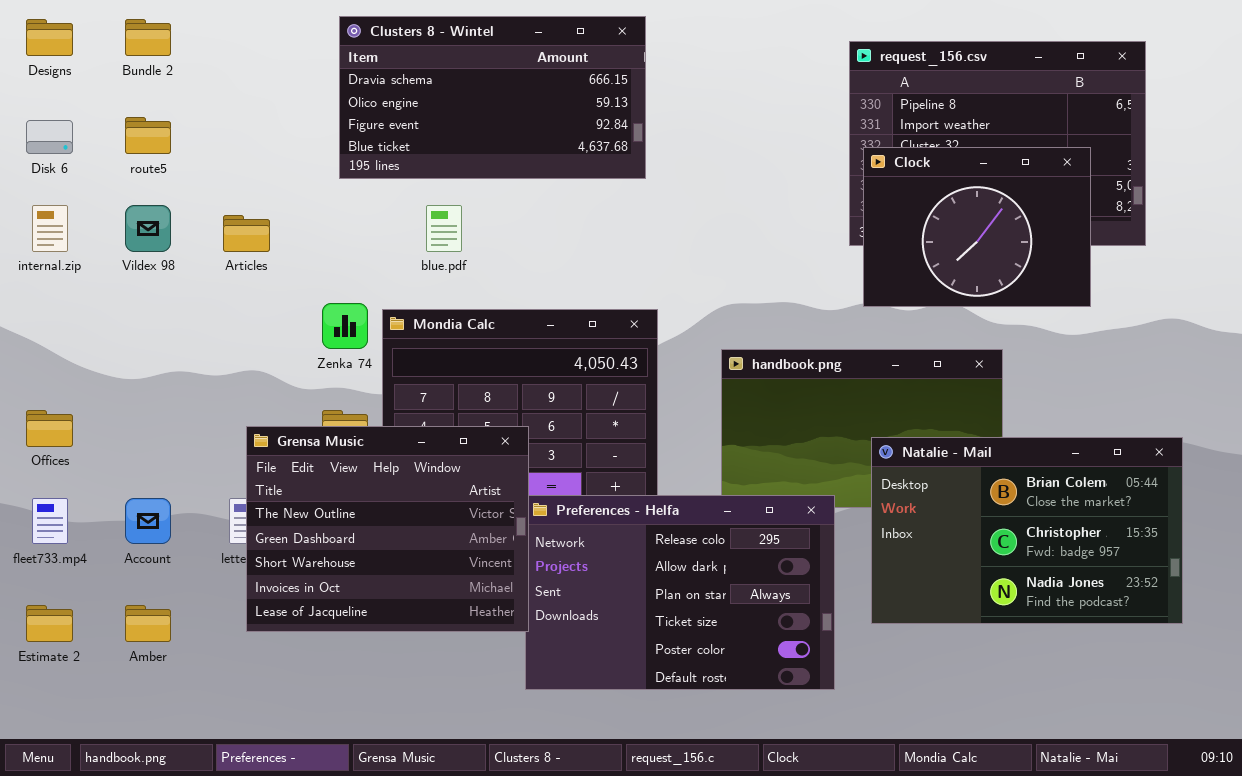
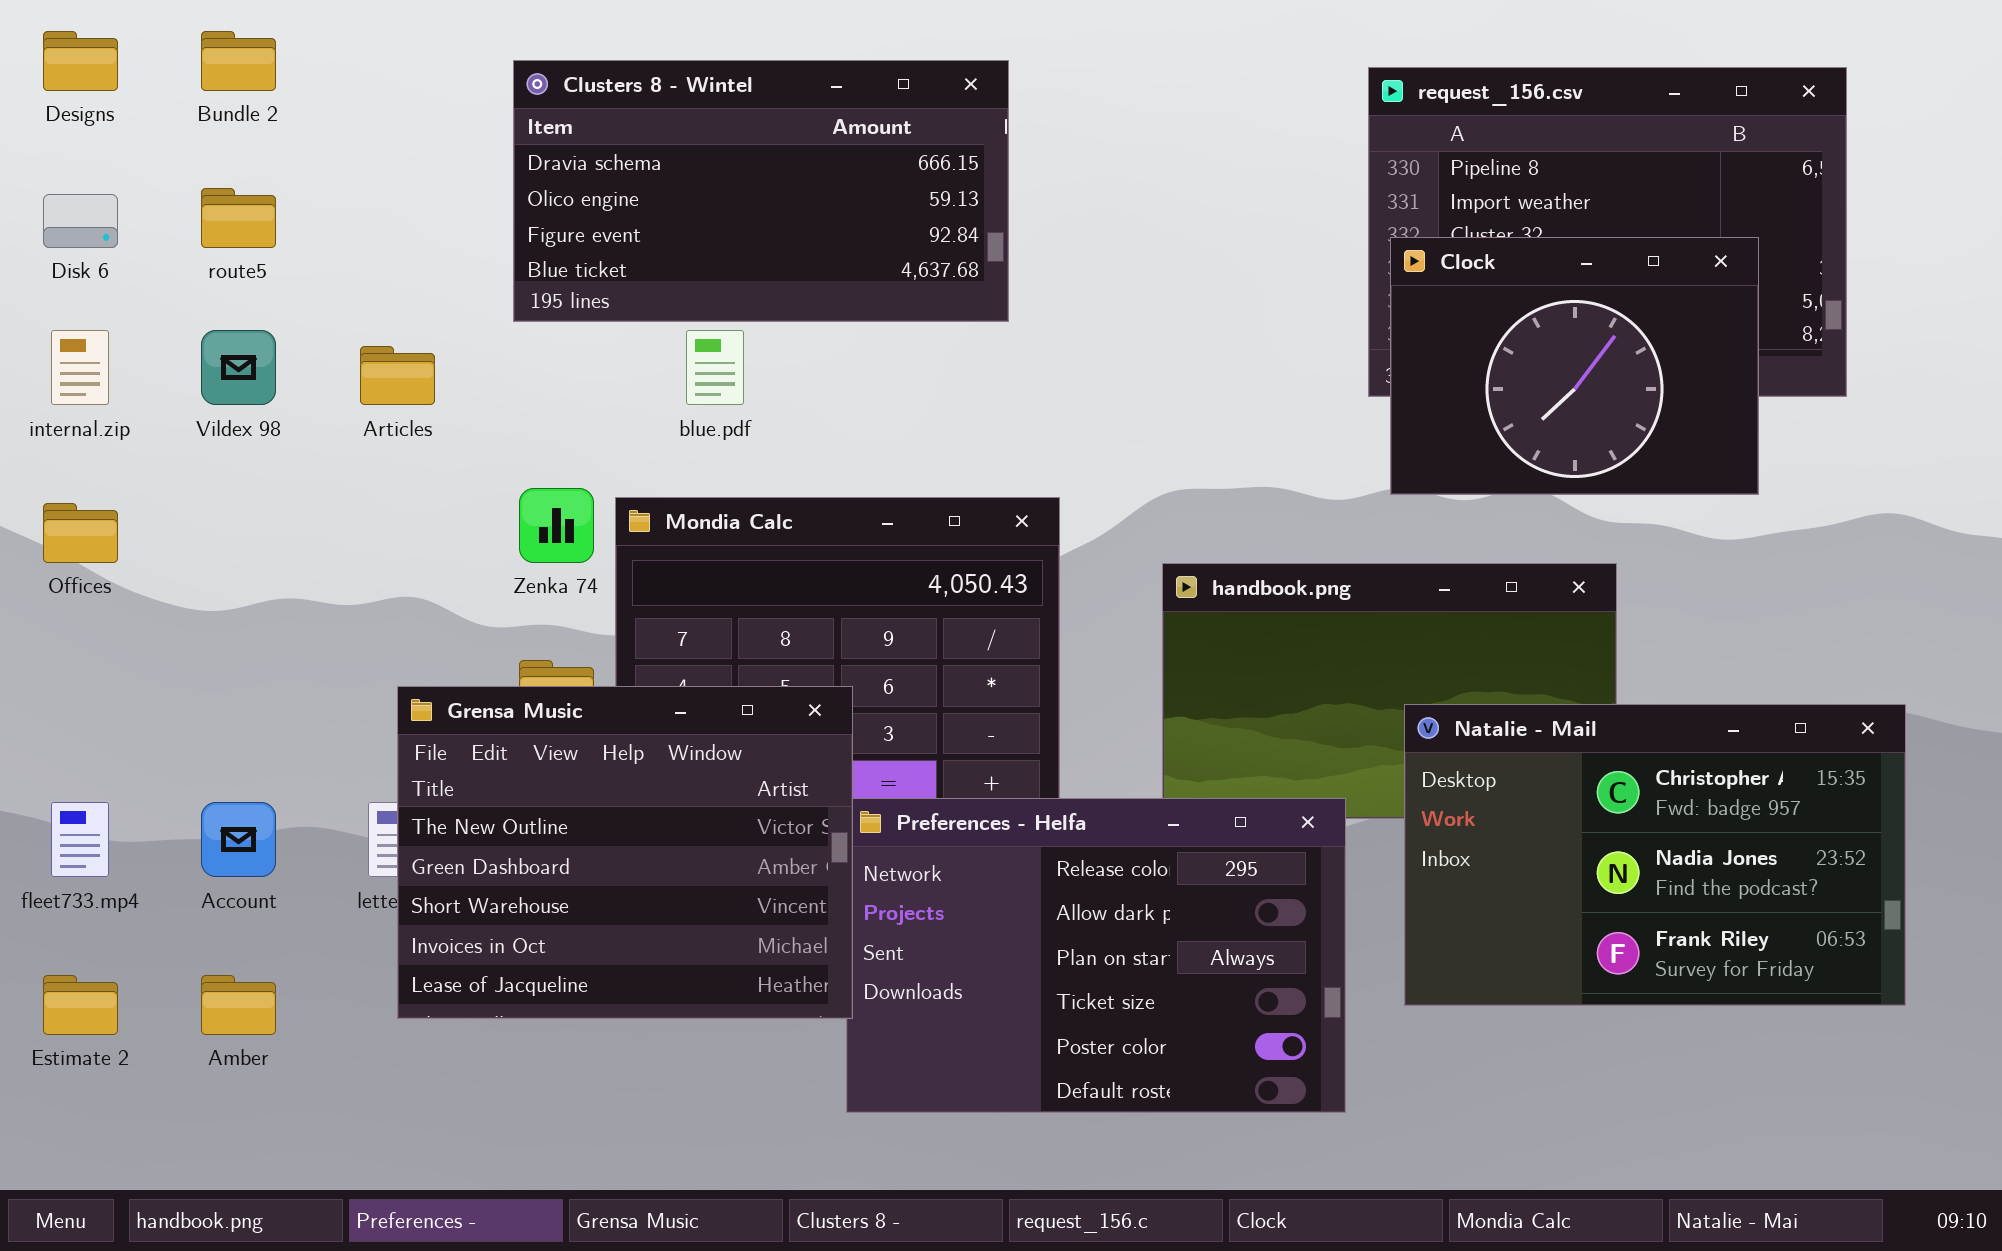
Clusters 8 - Wintel: [339,16,646,179] -> [513,60,1009,322], moved
Offices: [26,410,73,447] -> [43,503,118,563], moved
Natalie - Mail: [871,437,1183,624] -> [1404,704,1906,1006], scrolled down 1 row

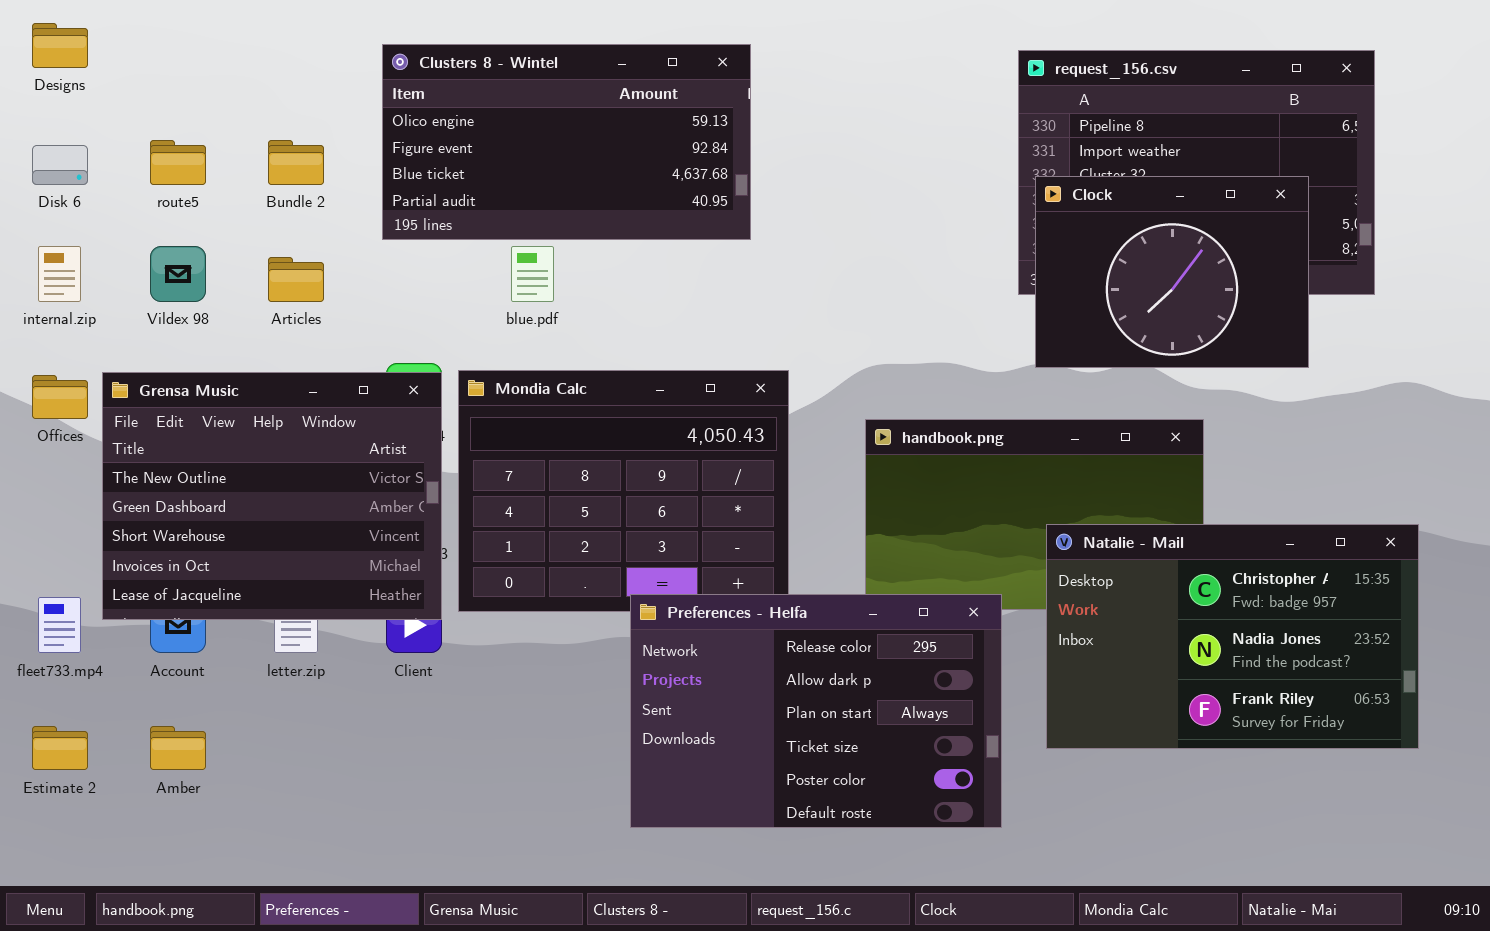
Bundle 2: [201,31,276,91] -> [268,140,324,185], moved
Clusters 8 - Wintel: [513,60,1009,322] -> [382,44,751,240], scrolled down 1 row
Grensa Music: [397,686,853,1019] -> [102,372,442,620], moved

